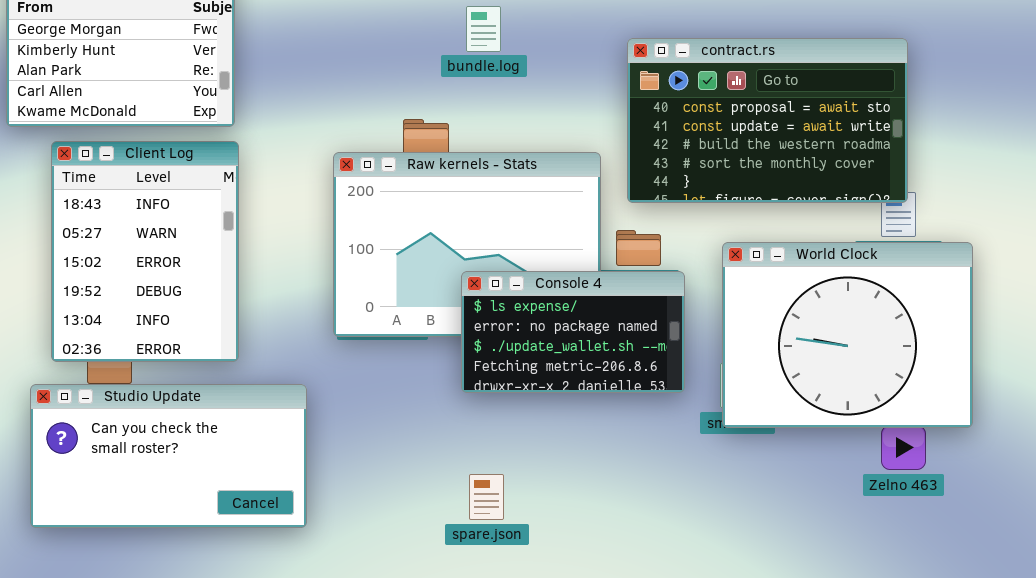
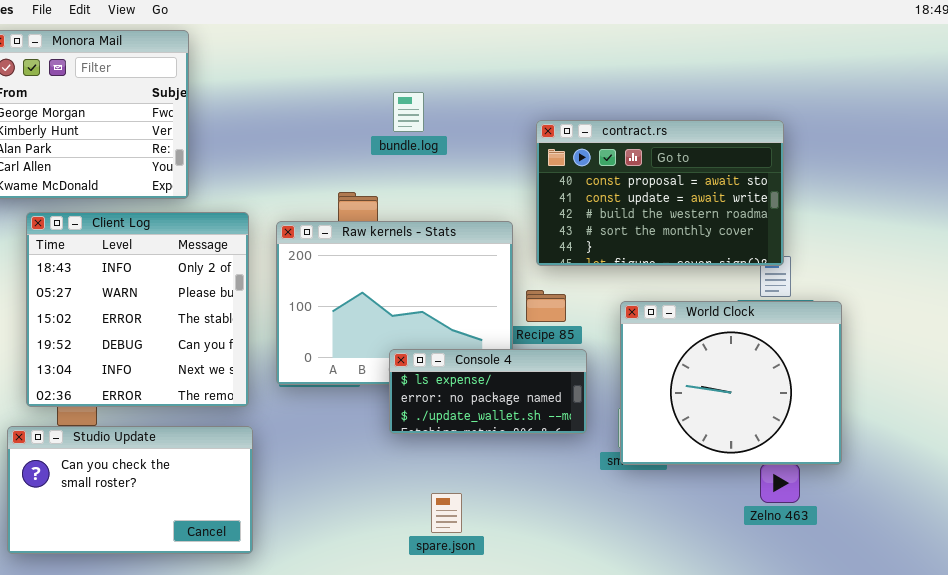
Client Log: [51,141,239,362] -> [26,212,249,407], resized
Console 4: [461,271,685,393] -> [389,349,587,434], resized
spare.json: [469,474,504,520] -> [431,493,462,533], moved

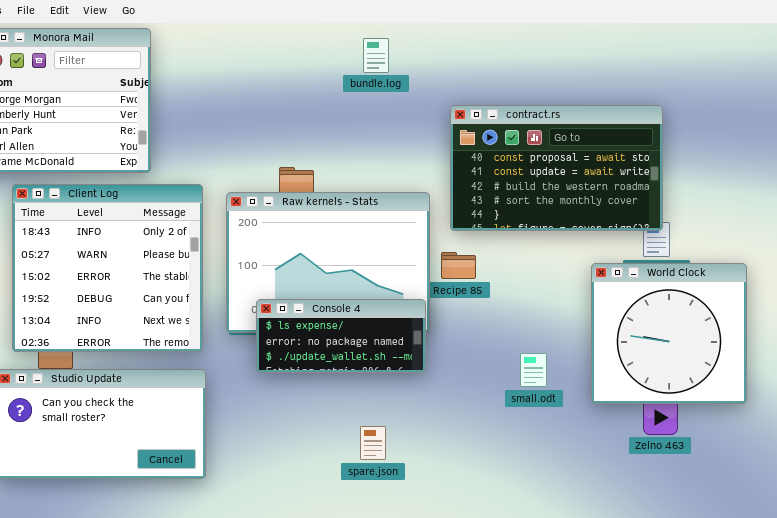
bundle.log: [393,92,424,132] -> [363,38,389,73], moved
World Clock: [620,301,842,465] -> [591,263,747,404], moved, resized
Console 4: [389,349,587,434] -> [256,299,426,373], moved

